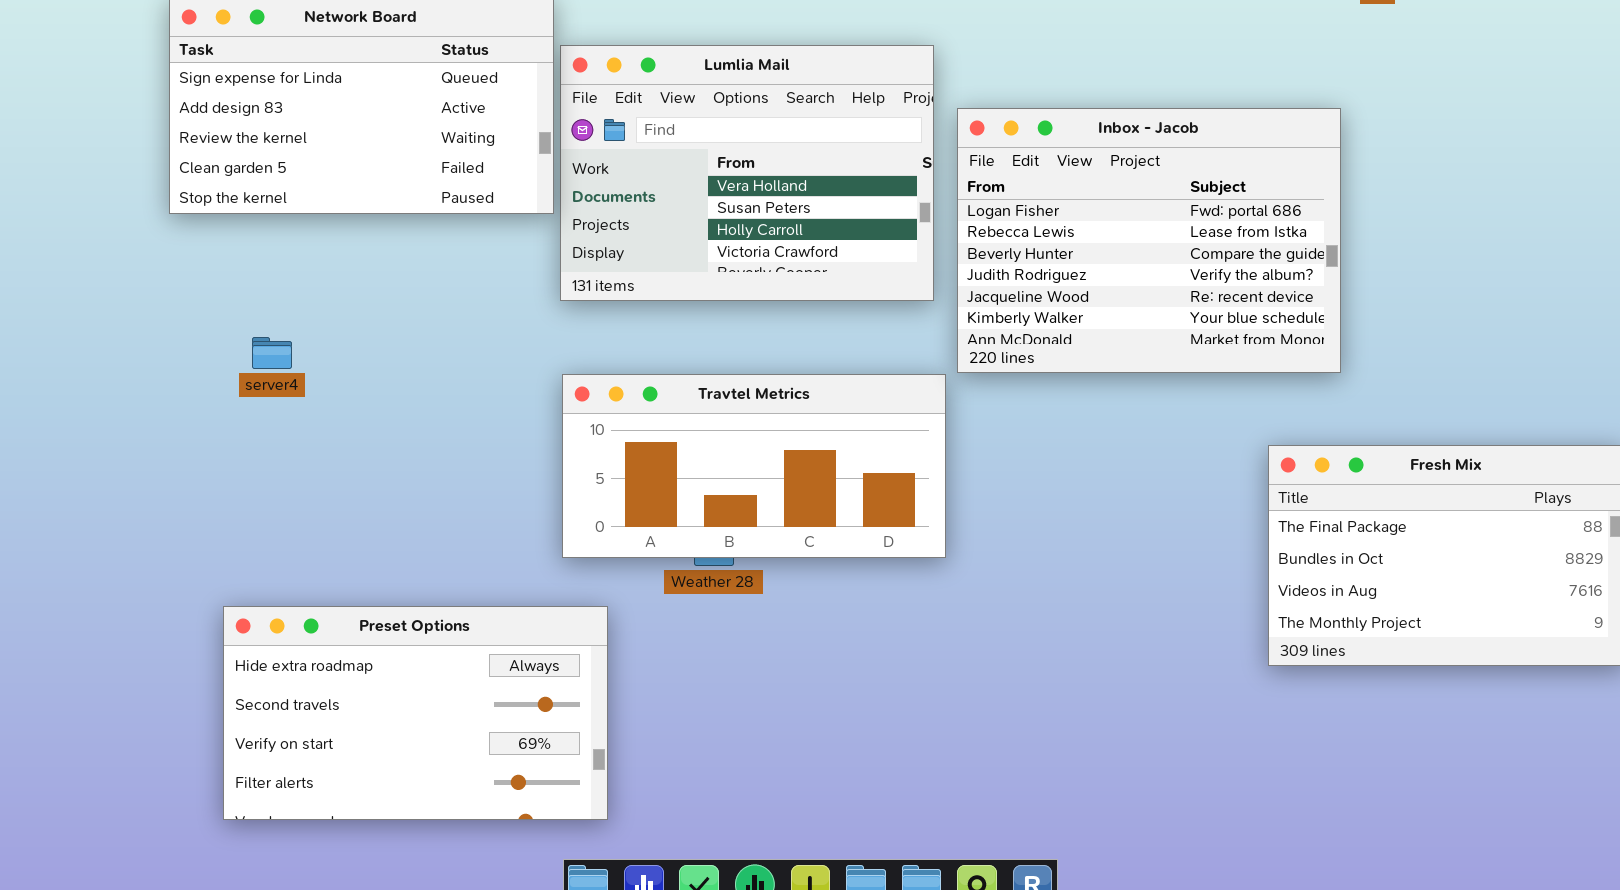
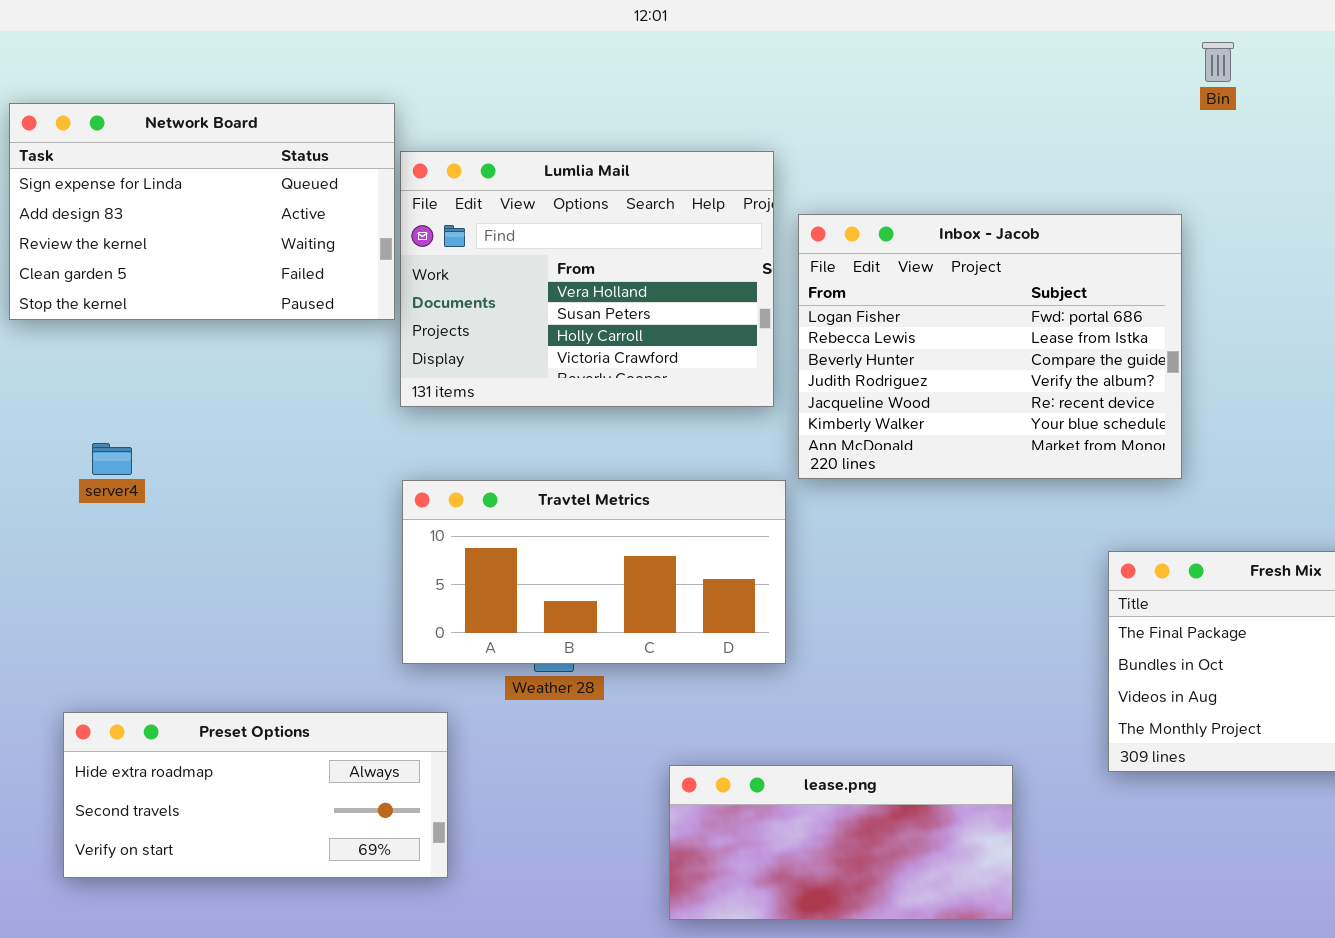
Preset Options: [223,606,608,820] -> [63,712,448,878], resized
lease.png: none -> [669,765,1013,920], opened

